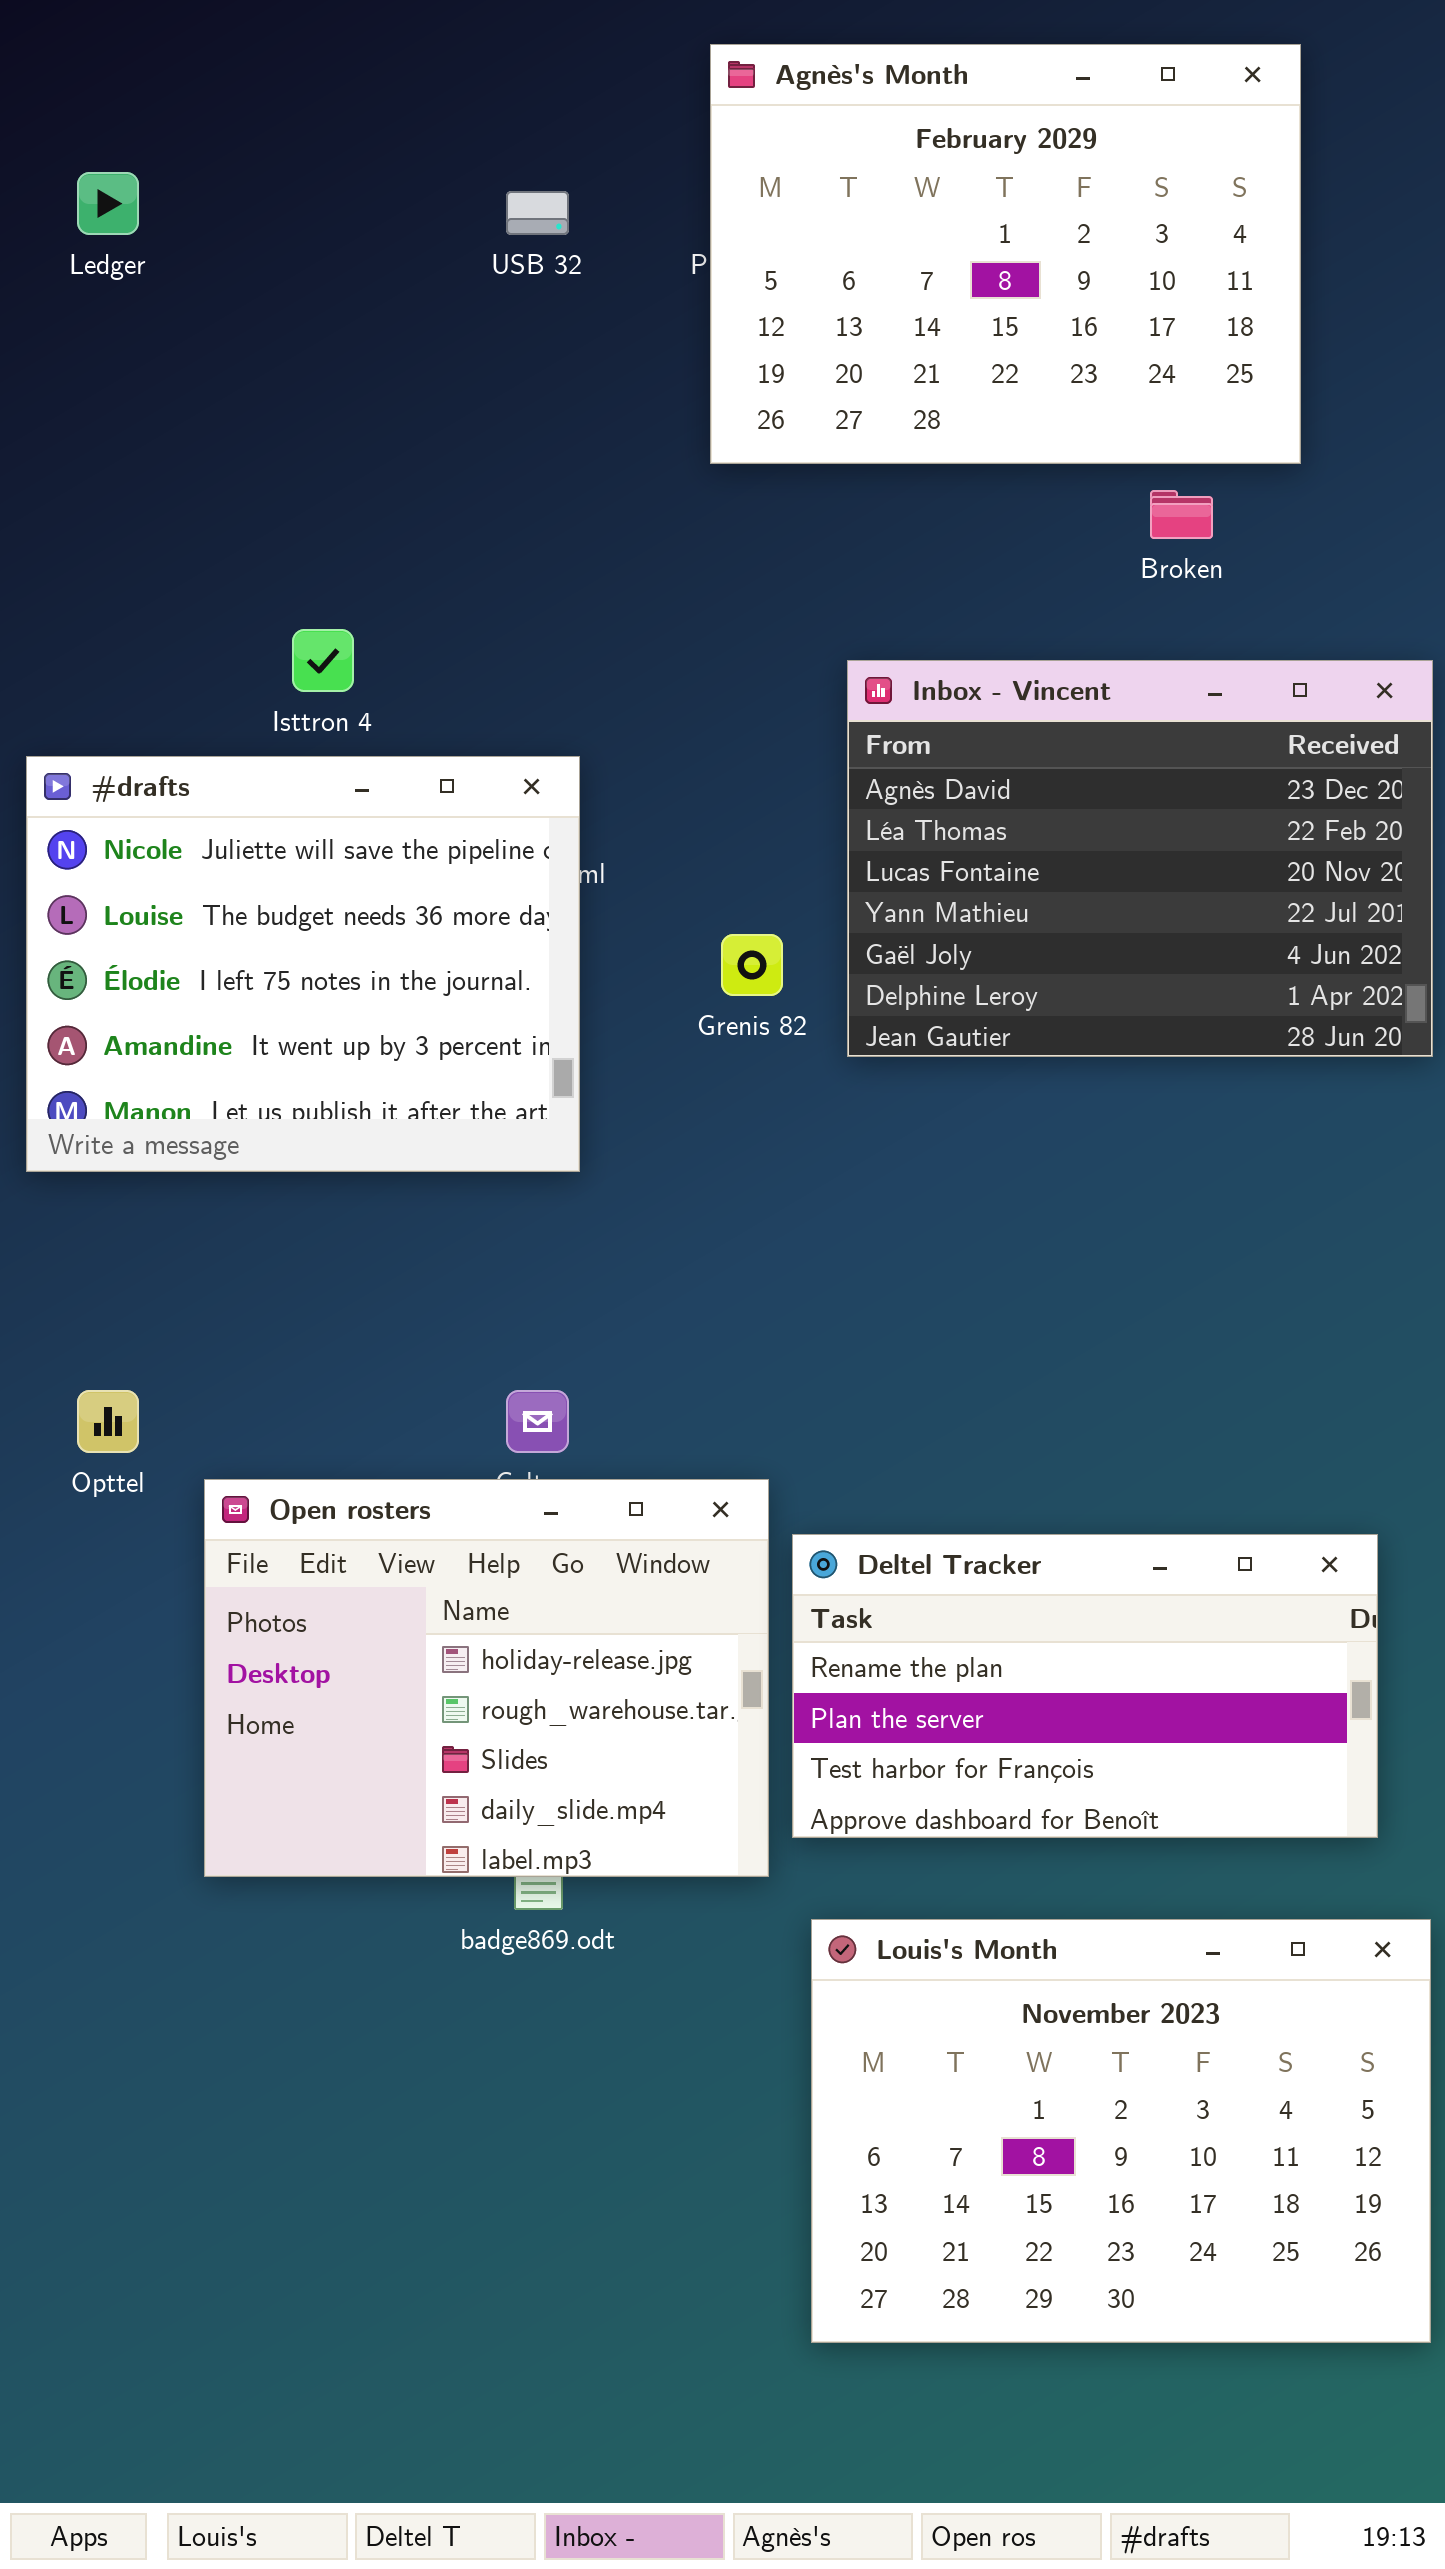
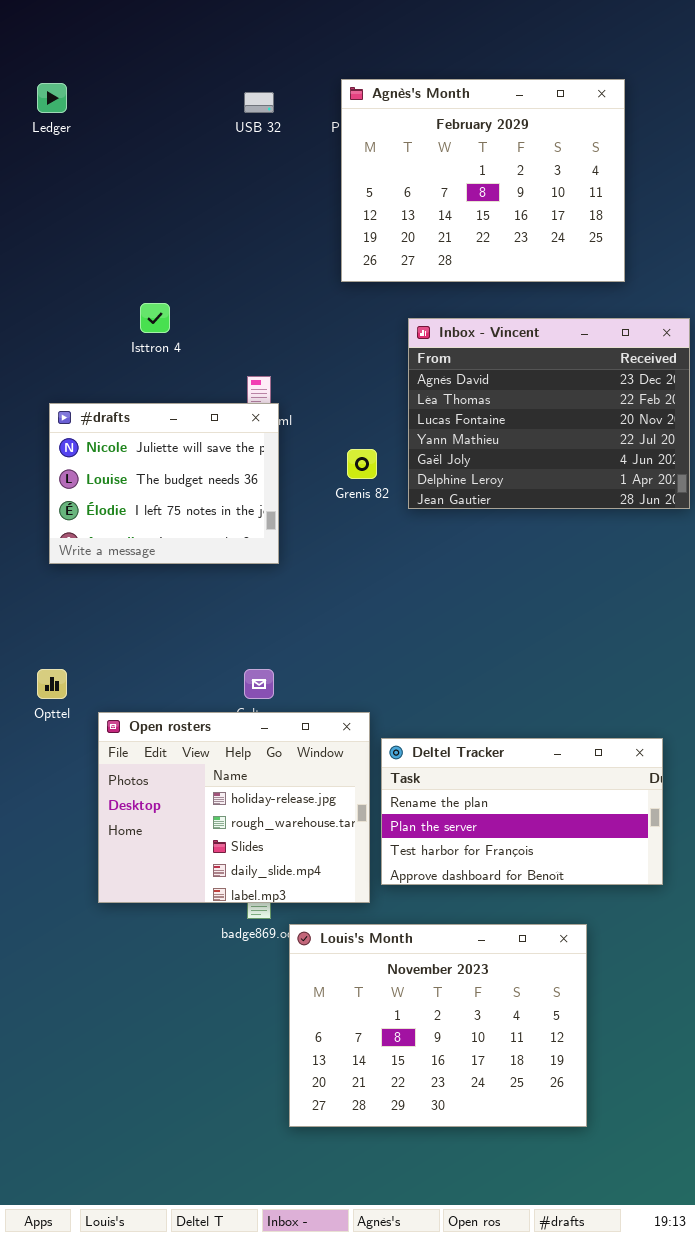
Agnès's Month: [710,44,1301,464] -> [341,79,625,282], moved
#drafts: [26,756,580,1172] -> [49,403,279,564], resized
Louis's Month: [811,1919,1431,2343] -> [289,924,587,1127], moved

